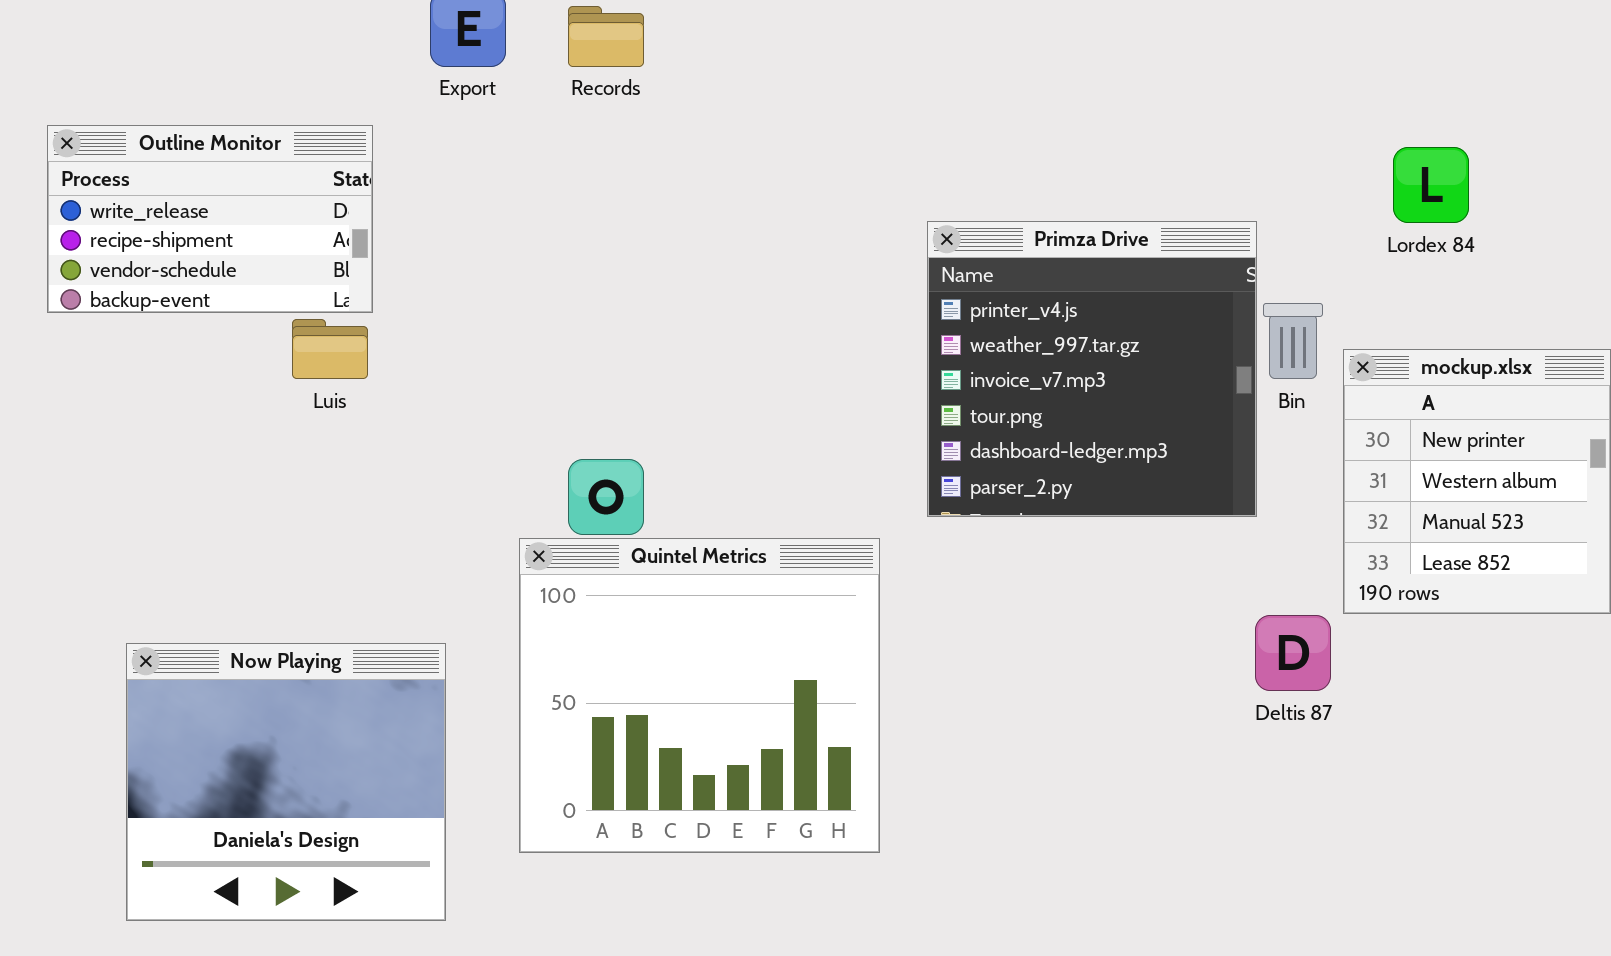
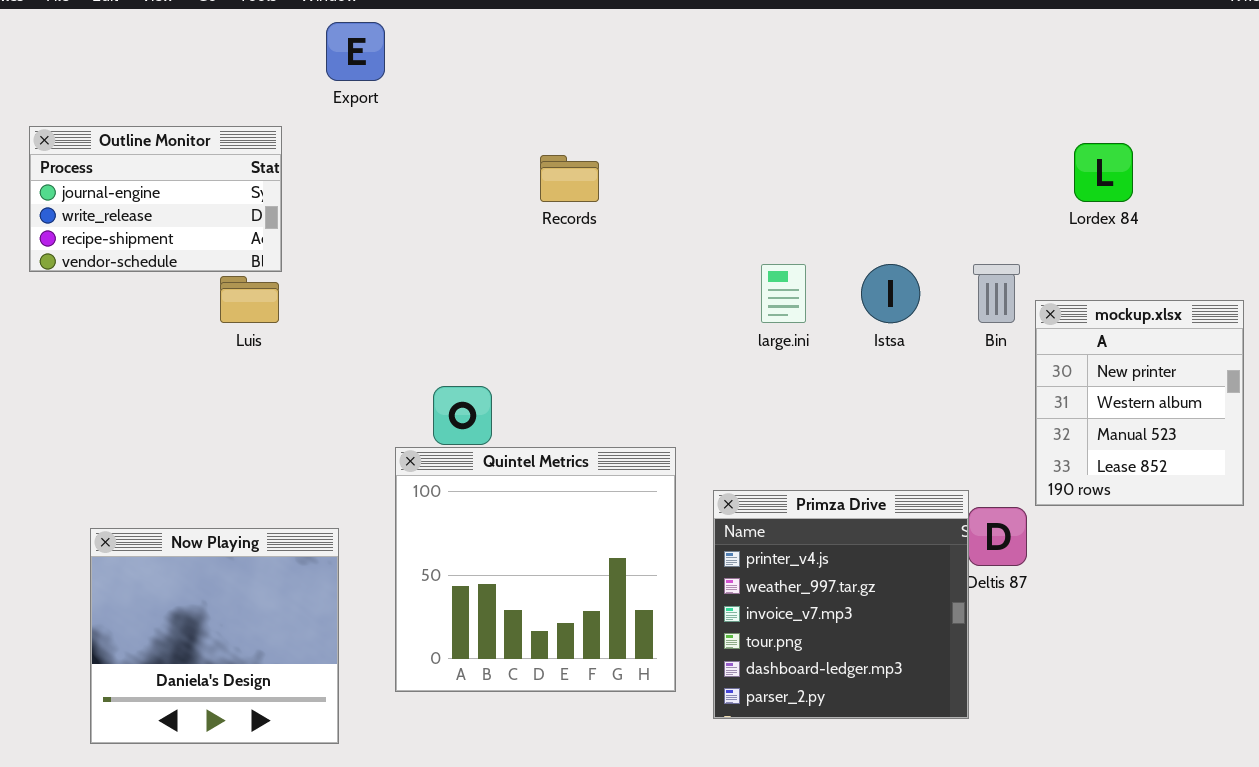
Records: [568,6,644,67] -> [540,155,599,202], moved
Outline Monitor: [47,125,373,313] -> [29,126,282,272], scrolled up 1 row
Primza Drive: [927,221,1257,517] -> [713,490,969,719], moved

